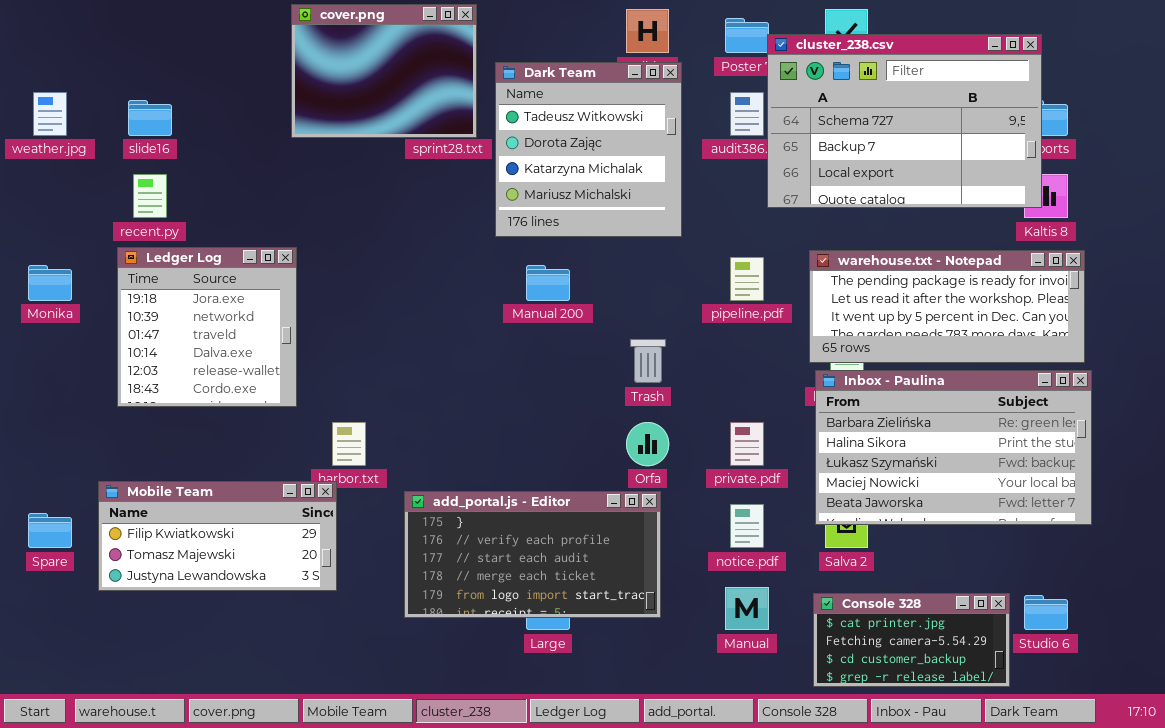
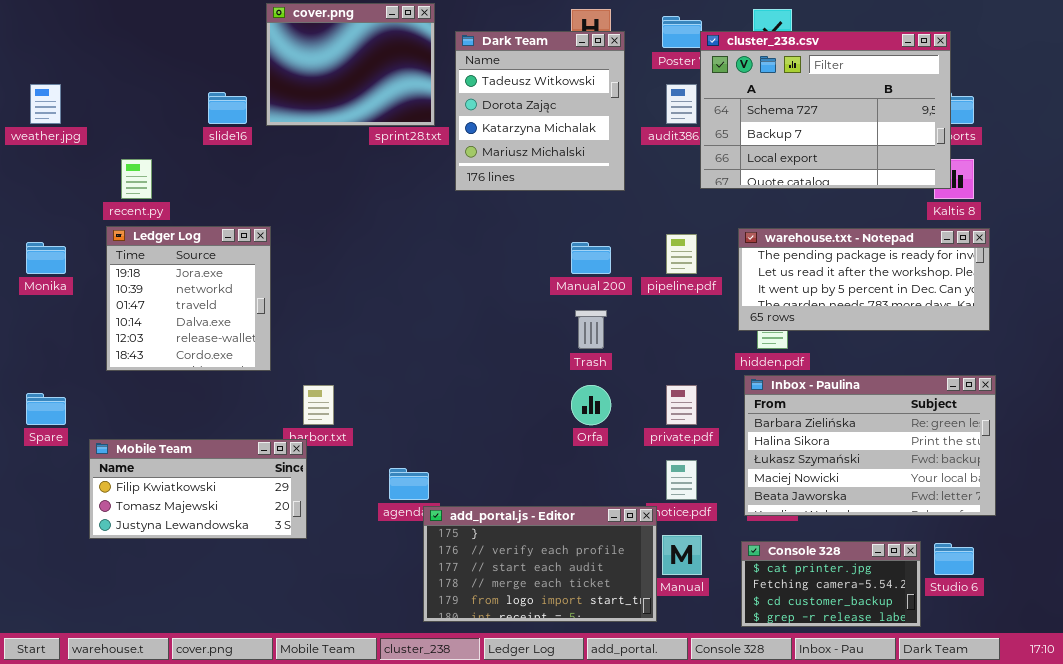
Dark Team: [495,62,682,237] -> [455,31,625,191], moved
slide16: [128,100,172,136] -> [208,92,247,124], moved
Manual 200: [526,265,570,301] -> [571,242,611,274], moved
Inbox - Paulina: [815,370,1092,525] -> [744,375,996,516], moved
add_portal.js - Editor: [404,491,661,618] -> [423,506,657,622], moved
Spare: [28,513,72,548] -> [26,393,66,425], moved

